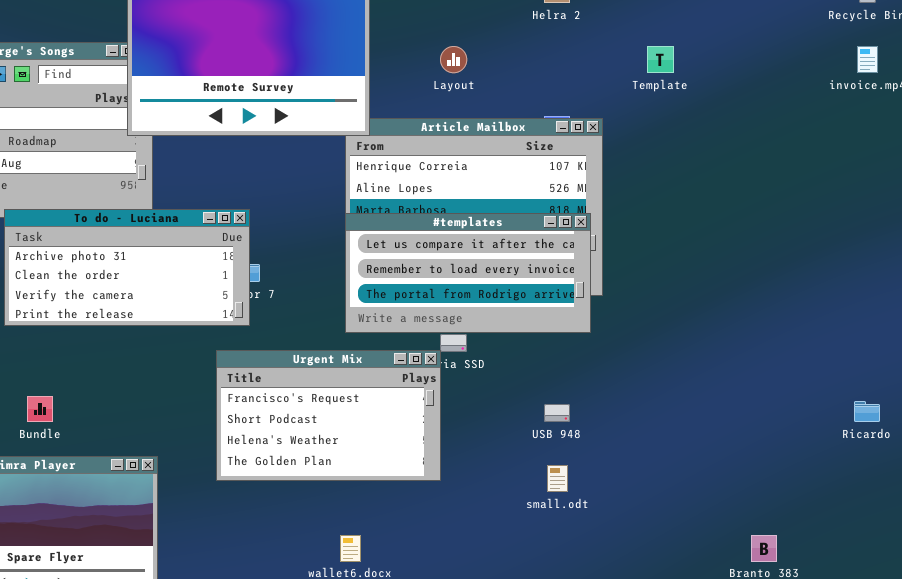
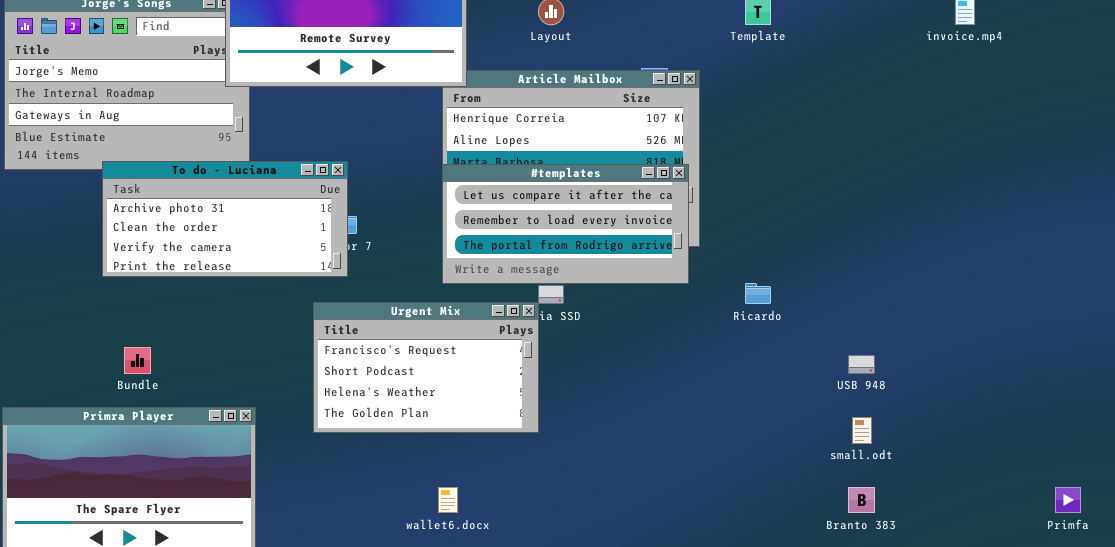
Ricardo: [854,401,880,422] -> [745,283,771,304], moved
USB 948: [544,404,570,422] -> [848,355,875,374], moved
small.odt: [547,465,568,492] -> [852,417,872,444], moved

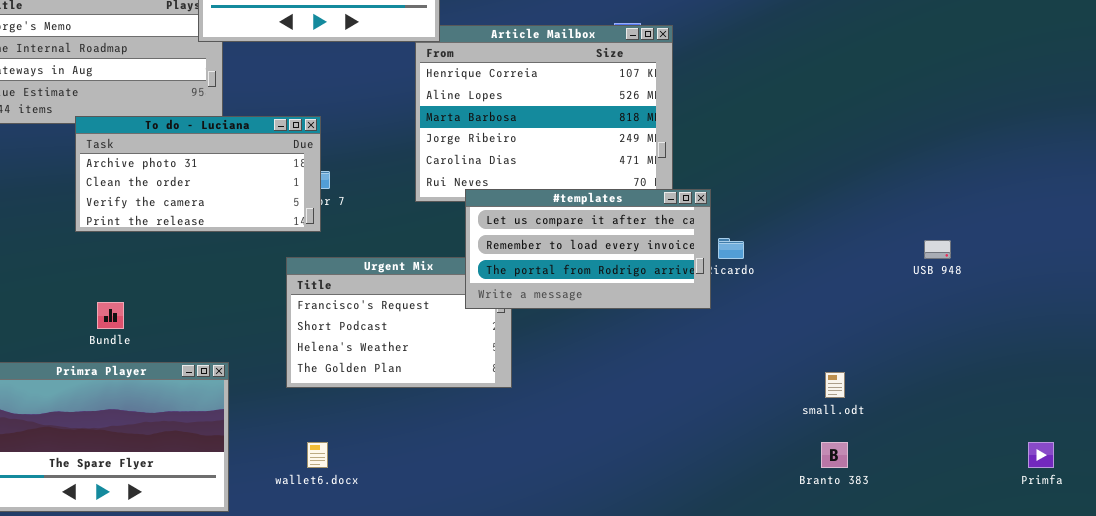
#templates: [442,164,689,284] -> [465,189,711,309], moved
USB 948: [848,355,875,374] -> [924,240,951,259], moved
wallet6.docx: [438,487,458,513] -> [307,442,328,468], moved

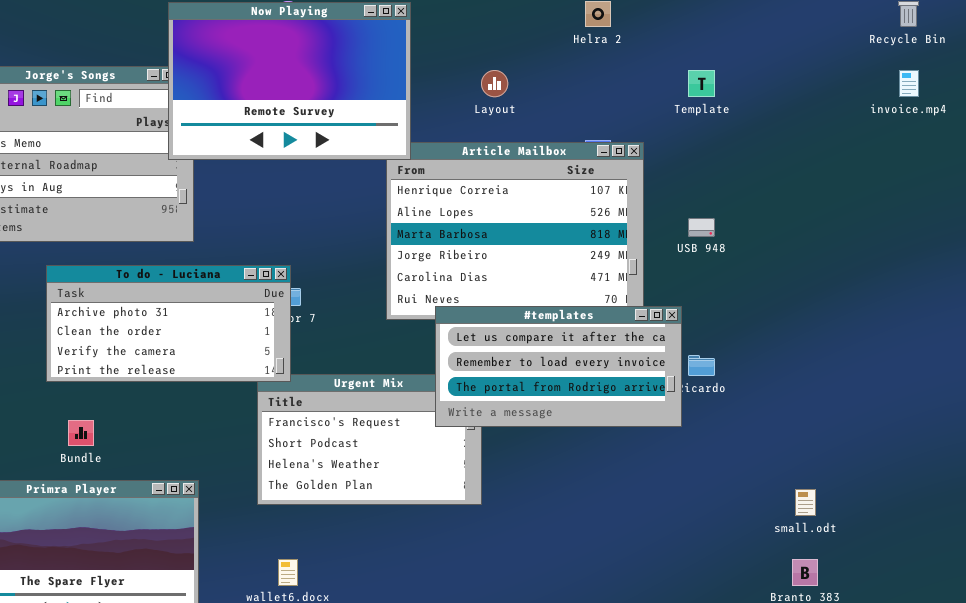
To do - Luciana: [75,116,321,232] -> [46,265,291,382], moved
USB 948: [924,240,951,259] -> [688,218,715,237], moved

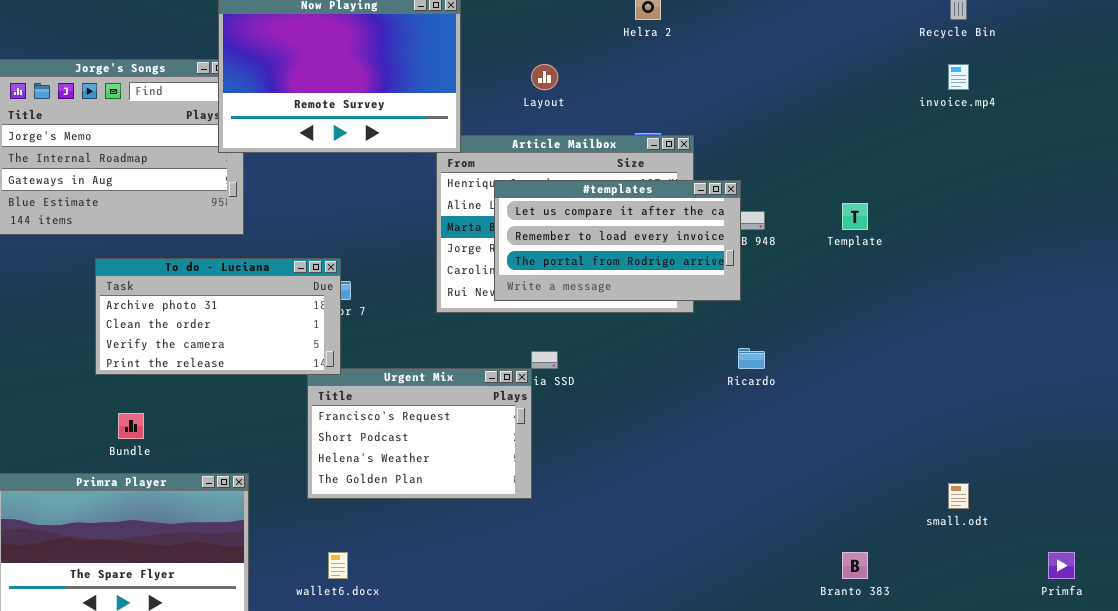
Template: [688,70,715,97] -> [842,203,868,230], moved
#templates: [435,306,682,427] -> [494,180,741,301], moved
small.odt: [795,489,816,516] -> [948,483,969,509], moved

